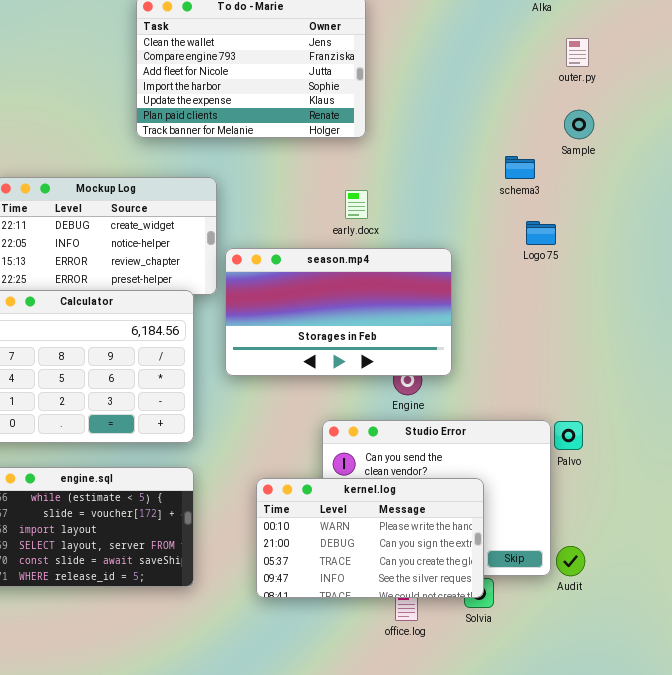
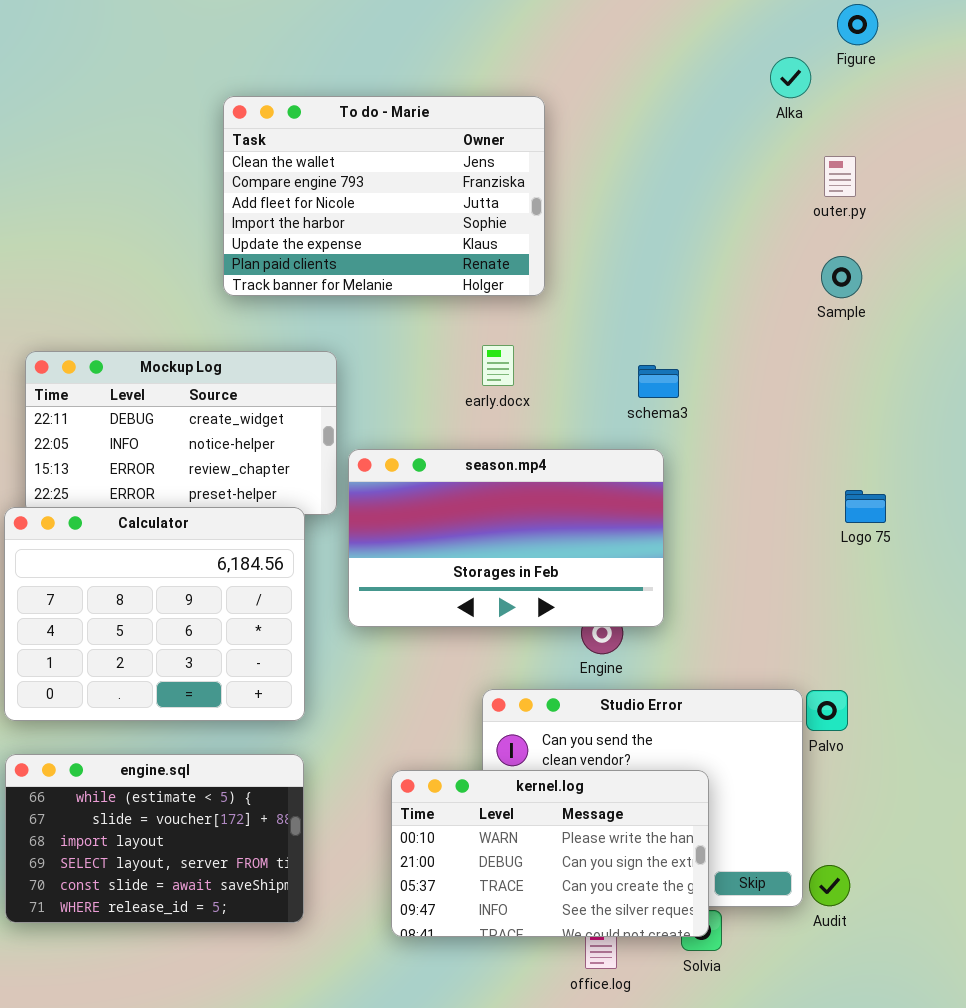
schema3: [505,156,535,179] -> [638,365,679,398], moved
early.docx: [345,190,368,219] -> [482,345,514,386], moved
Logo 75: [526,221,556,245] -> [845,490,886,523], moved

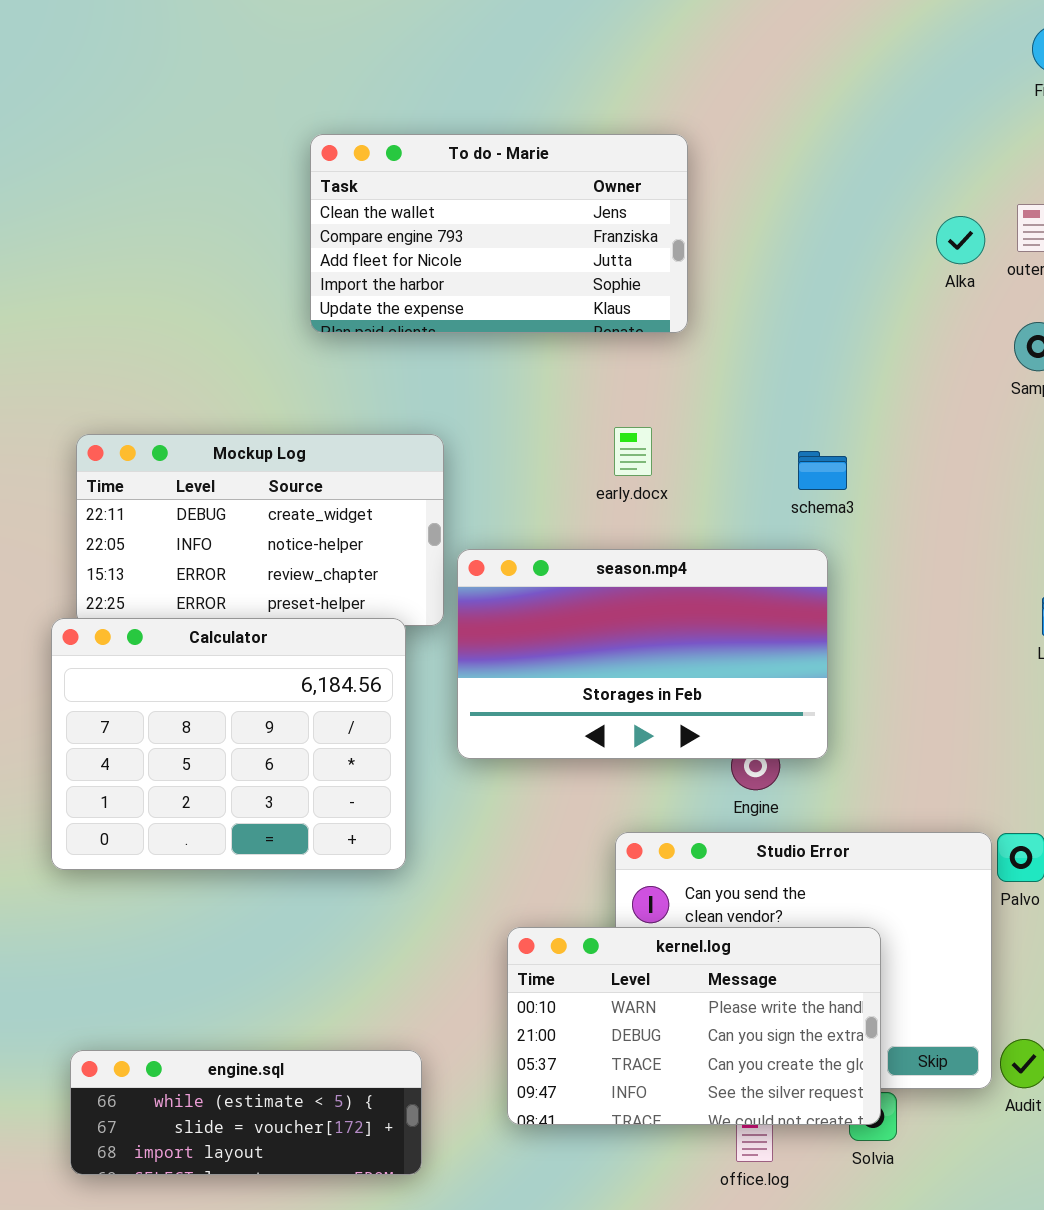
Alka: [770,57,811,98] -> [936,216,985,264], moved
To do - Marie: [223,96,545,296] -> [310,134,688,333], resized
engine.sql: [5,754,304,923] -> [70,1050,422,1175], moved, resized

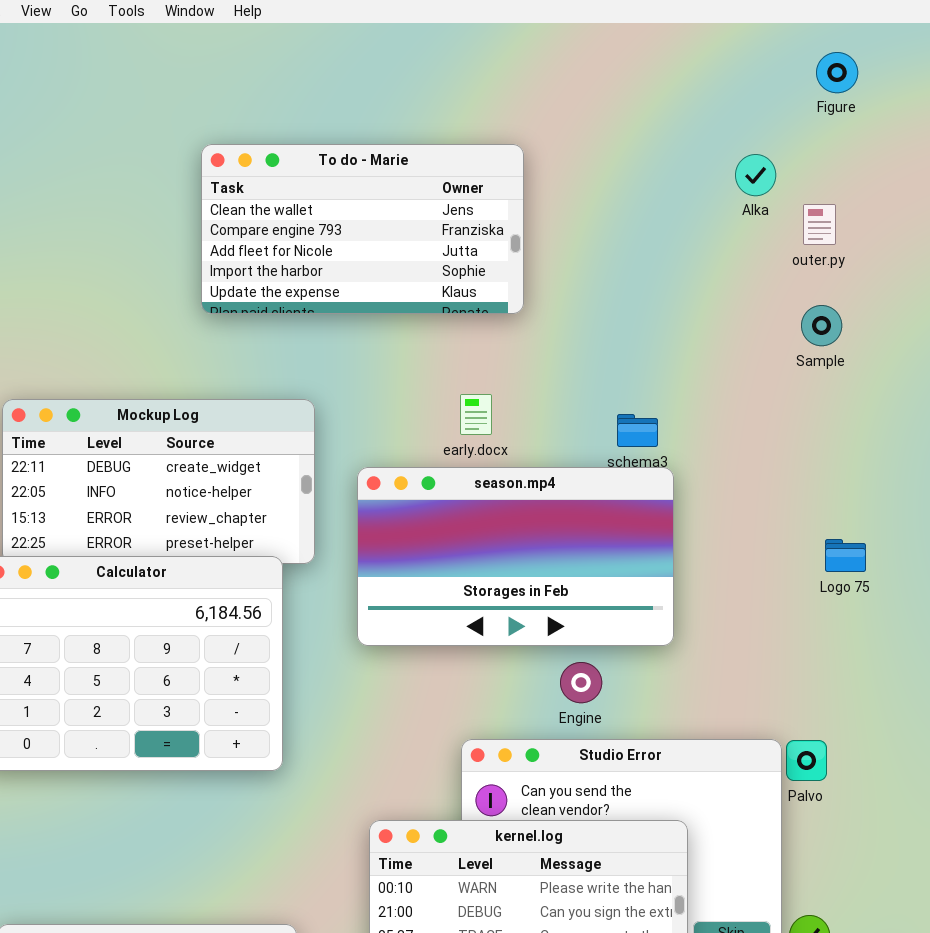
Alka: [936,216,985,264] -> [735,154,776,196], moved
season.mp4: [457,549,828,759] -> [357,467,674,646], moved

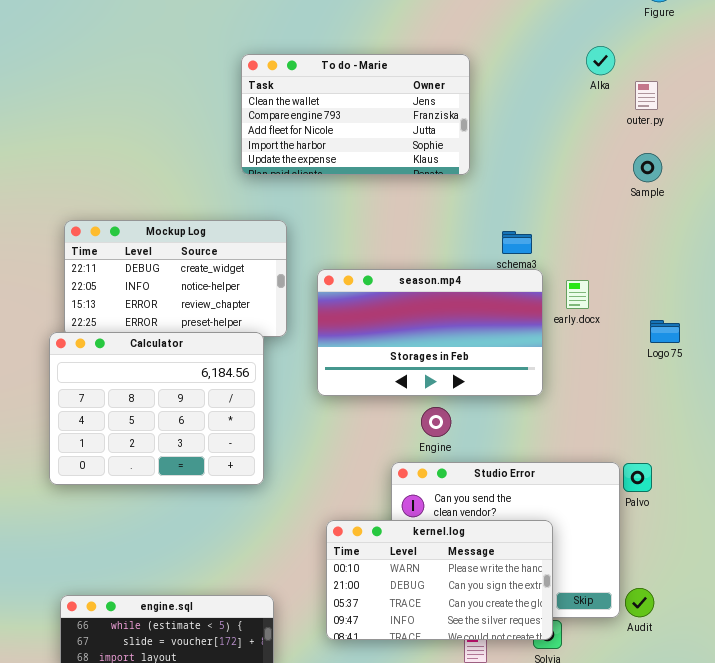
To do - Marie: [201,144,524,314] -> [241,54,470,175], moved
early.docx: [460,394,492,435] -> [566,280,589,309], moved
Engine: [560,662,602,703] -> [421,407,451,437], moved

